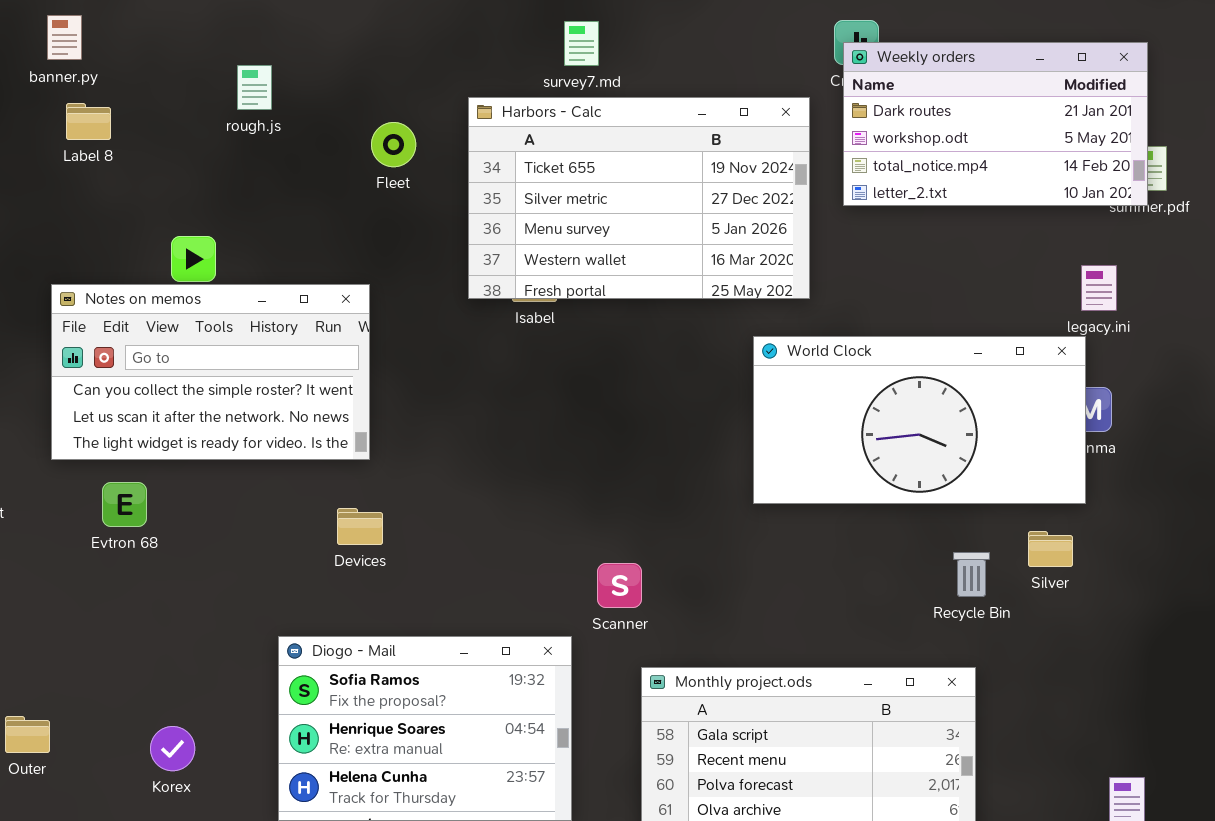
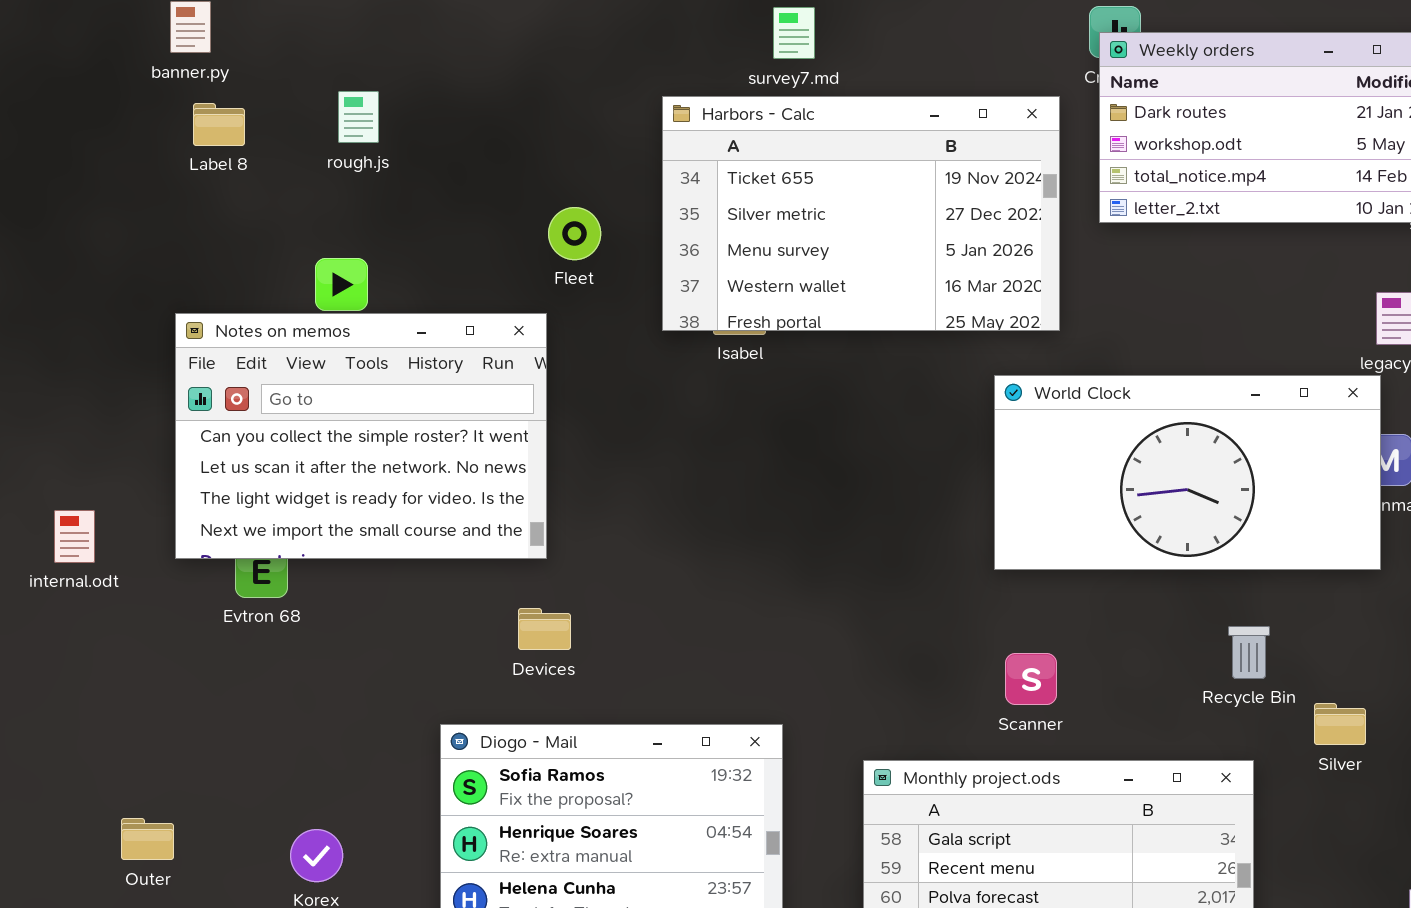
rough.js: [237,65,272,110] -> [338,91,379,143], moved
Fleet: [371,122,416,167] -> [548,207,601,260], moved
Notes on memos: [51,284,370,460] -> [175,313,547,559], resized
Devices: [337,508,383,545] -> [518,608,571,650], moved
Silver: [1028,531,1073,567] -> [1314,703,1366,745], moved
Scanner: [597,563,642,608] -> [1005,653,1057,705], moved

